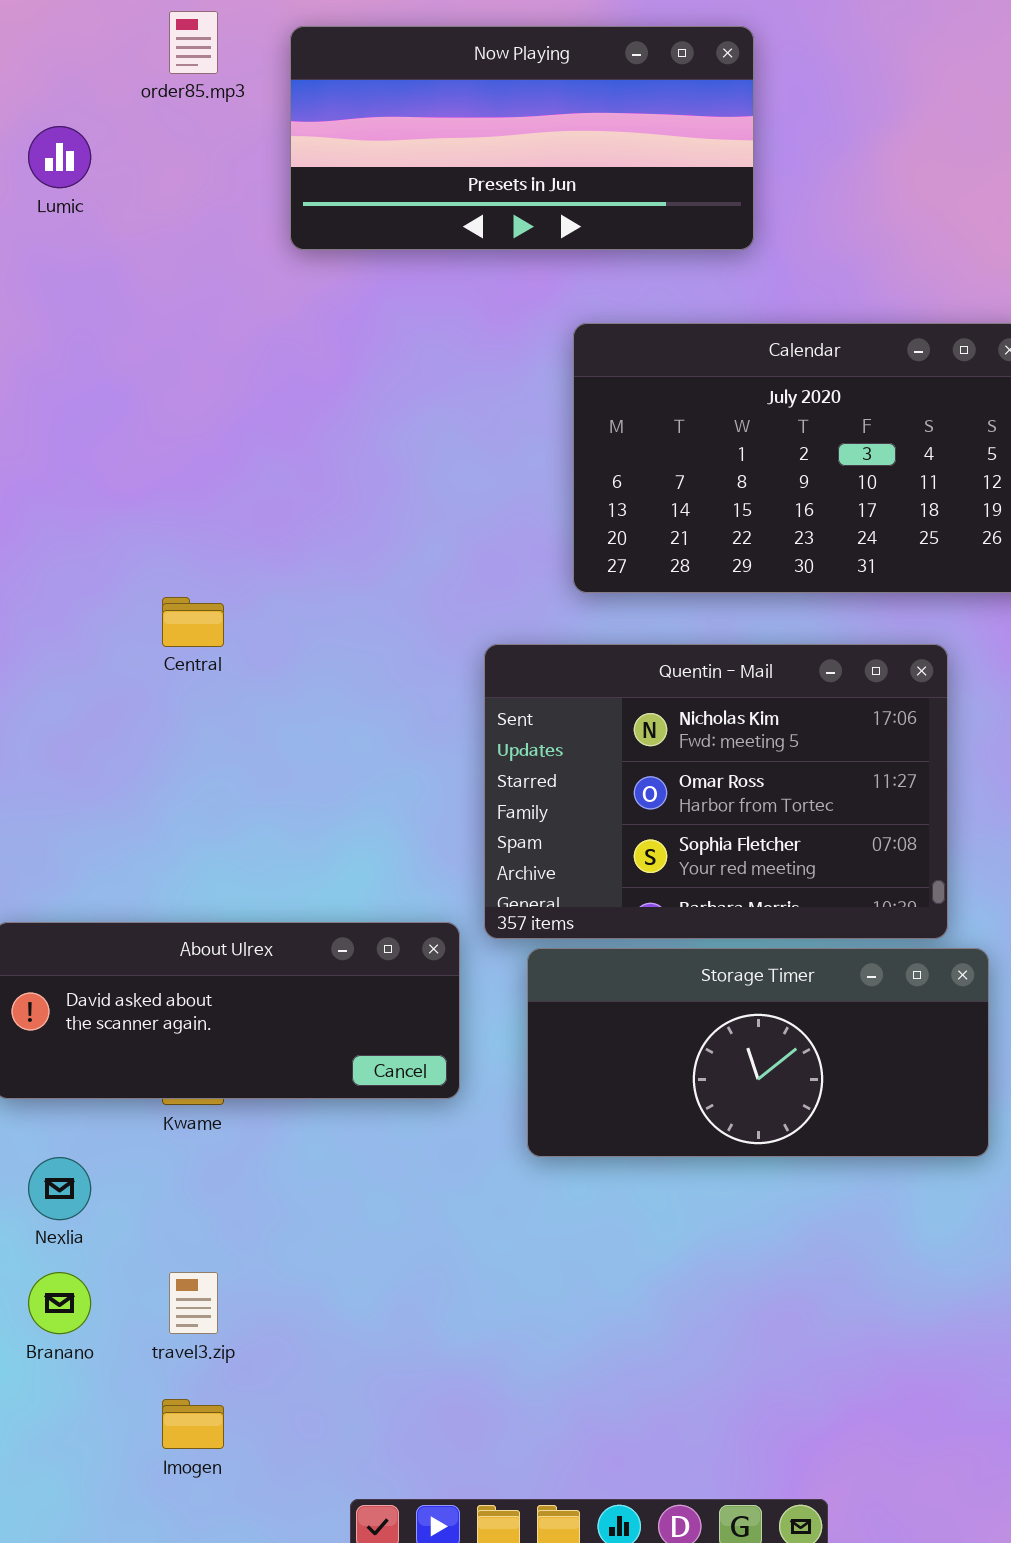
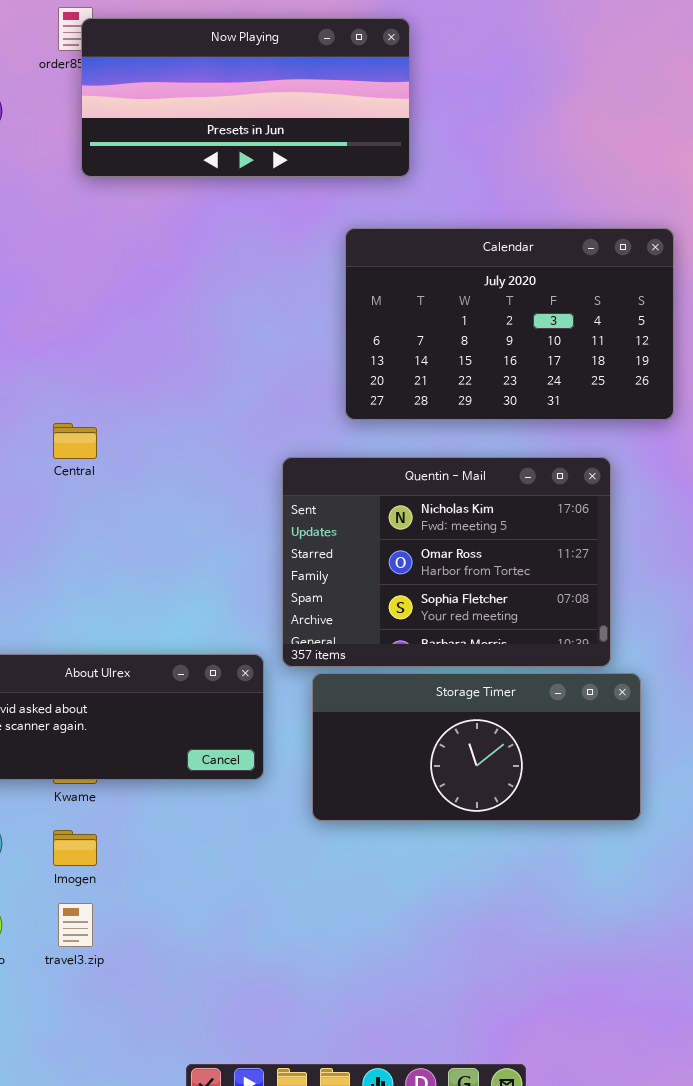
Now Playing: [290,26,754,250] -> [81,18,410,177], moved
Imogen: [162,1399,224,1449] -> [53,830,97,866], moved

